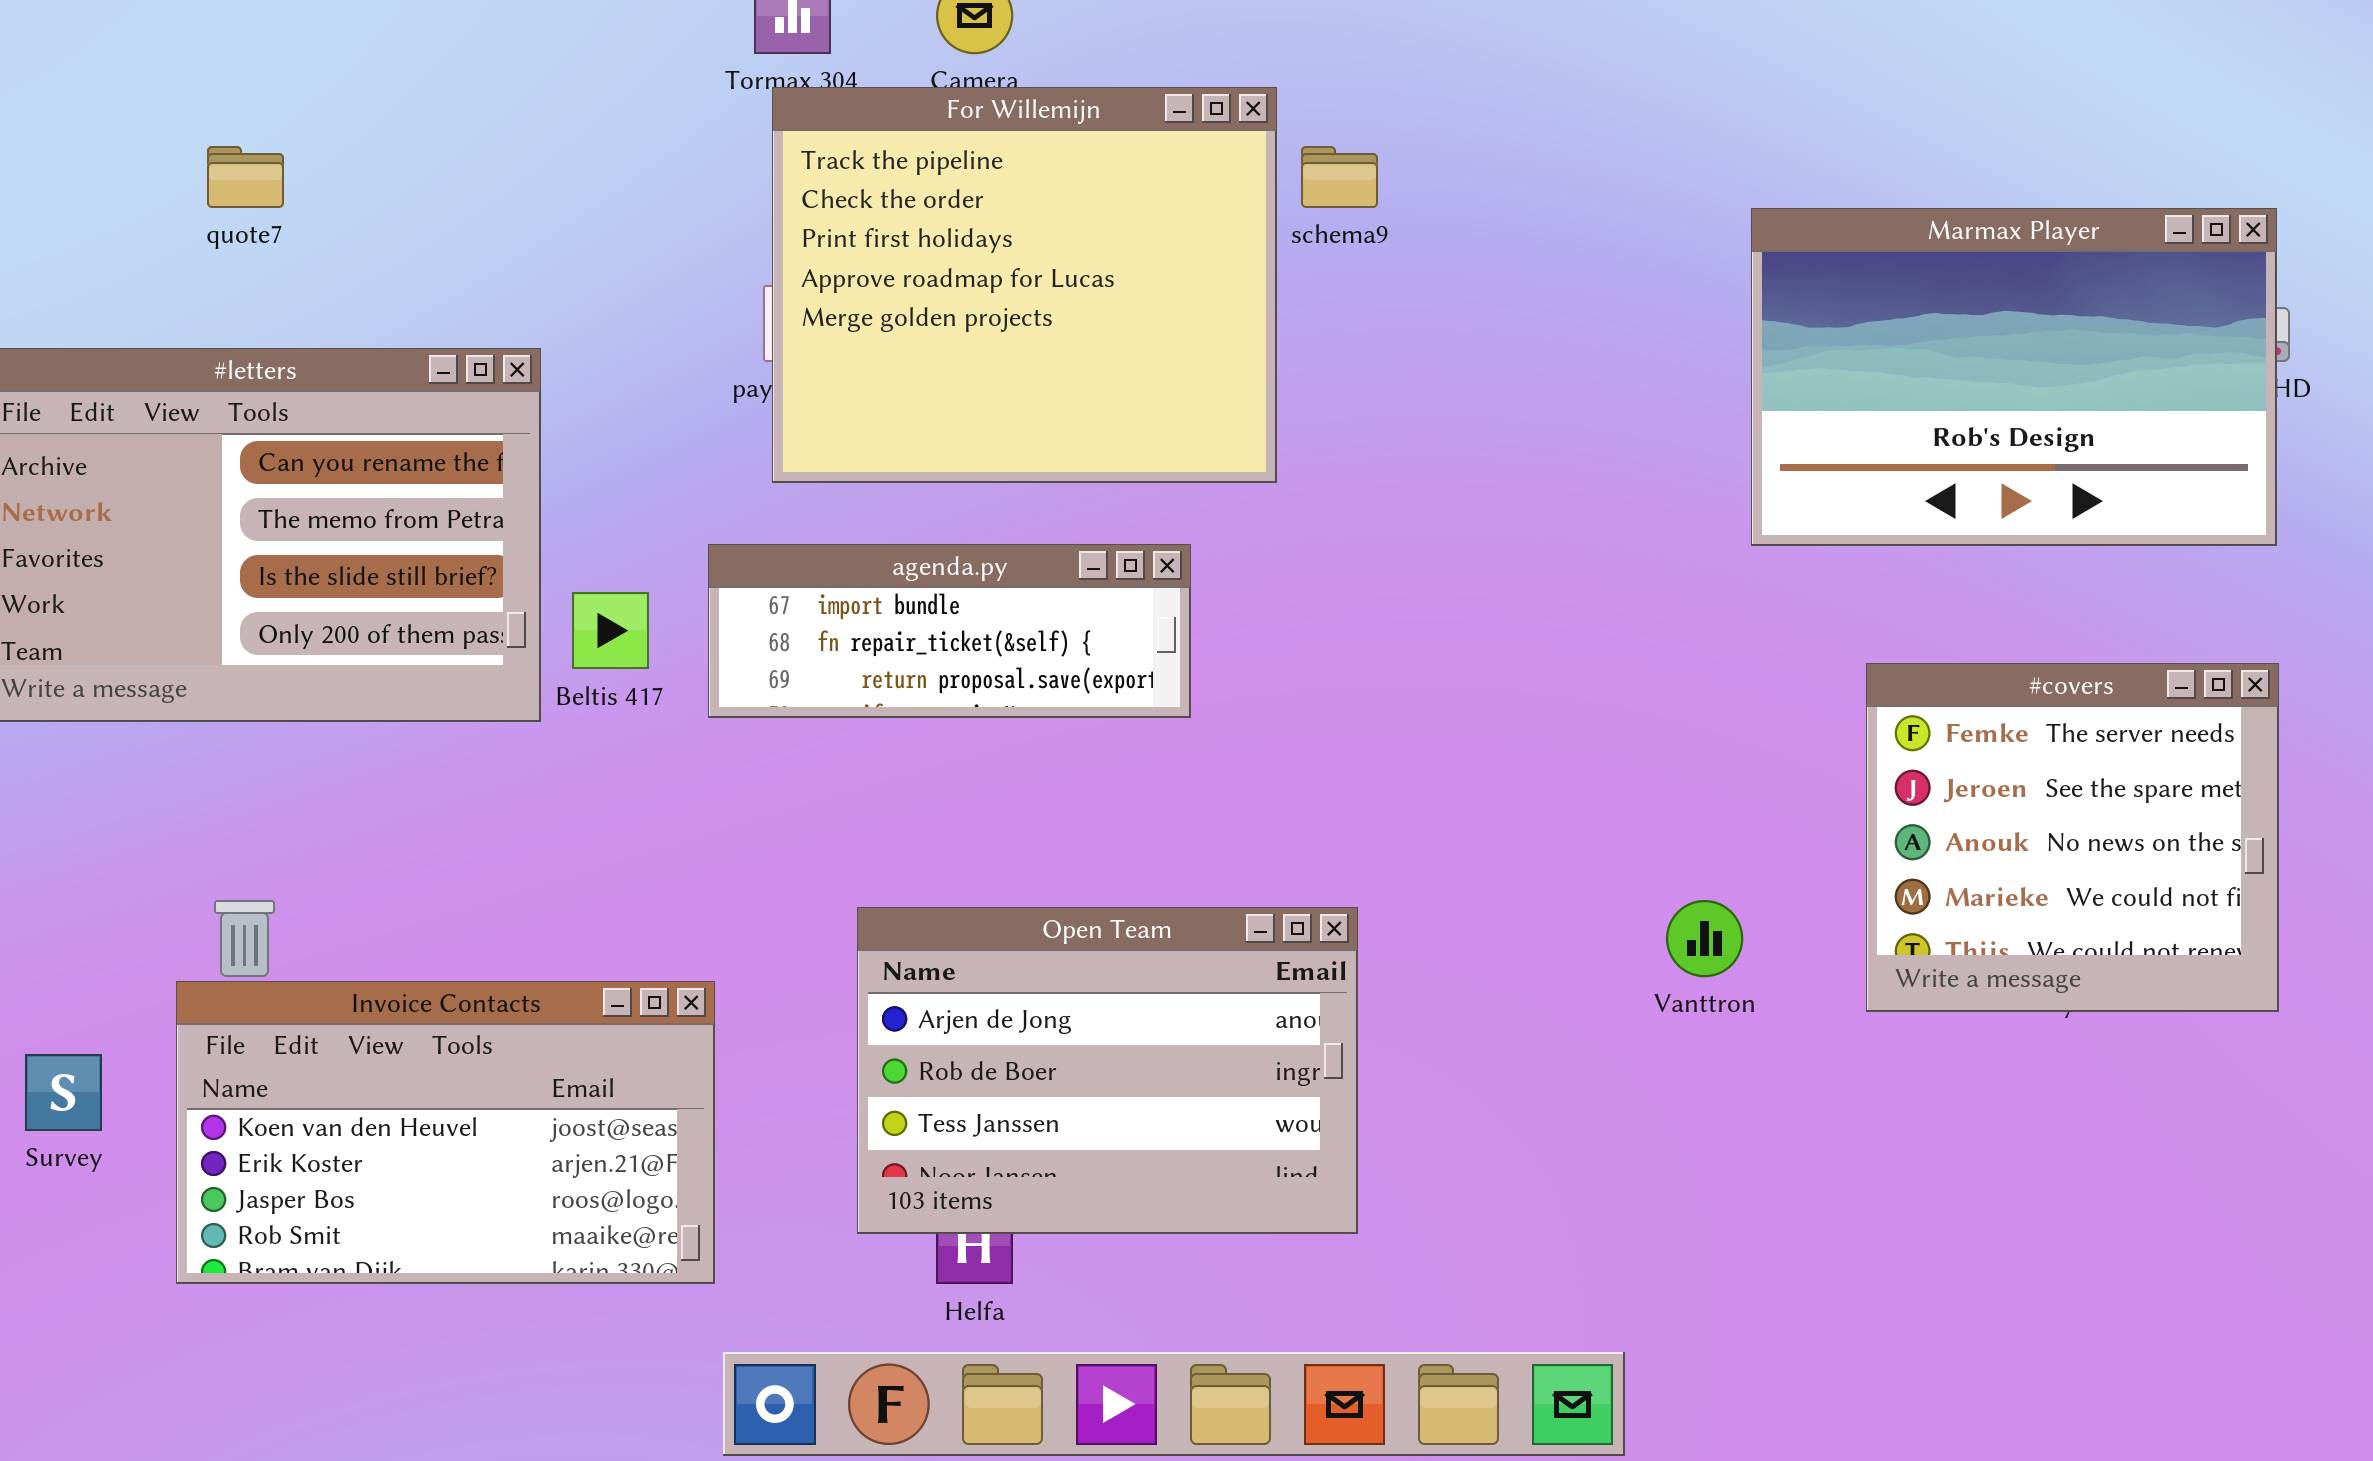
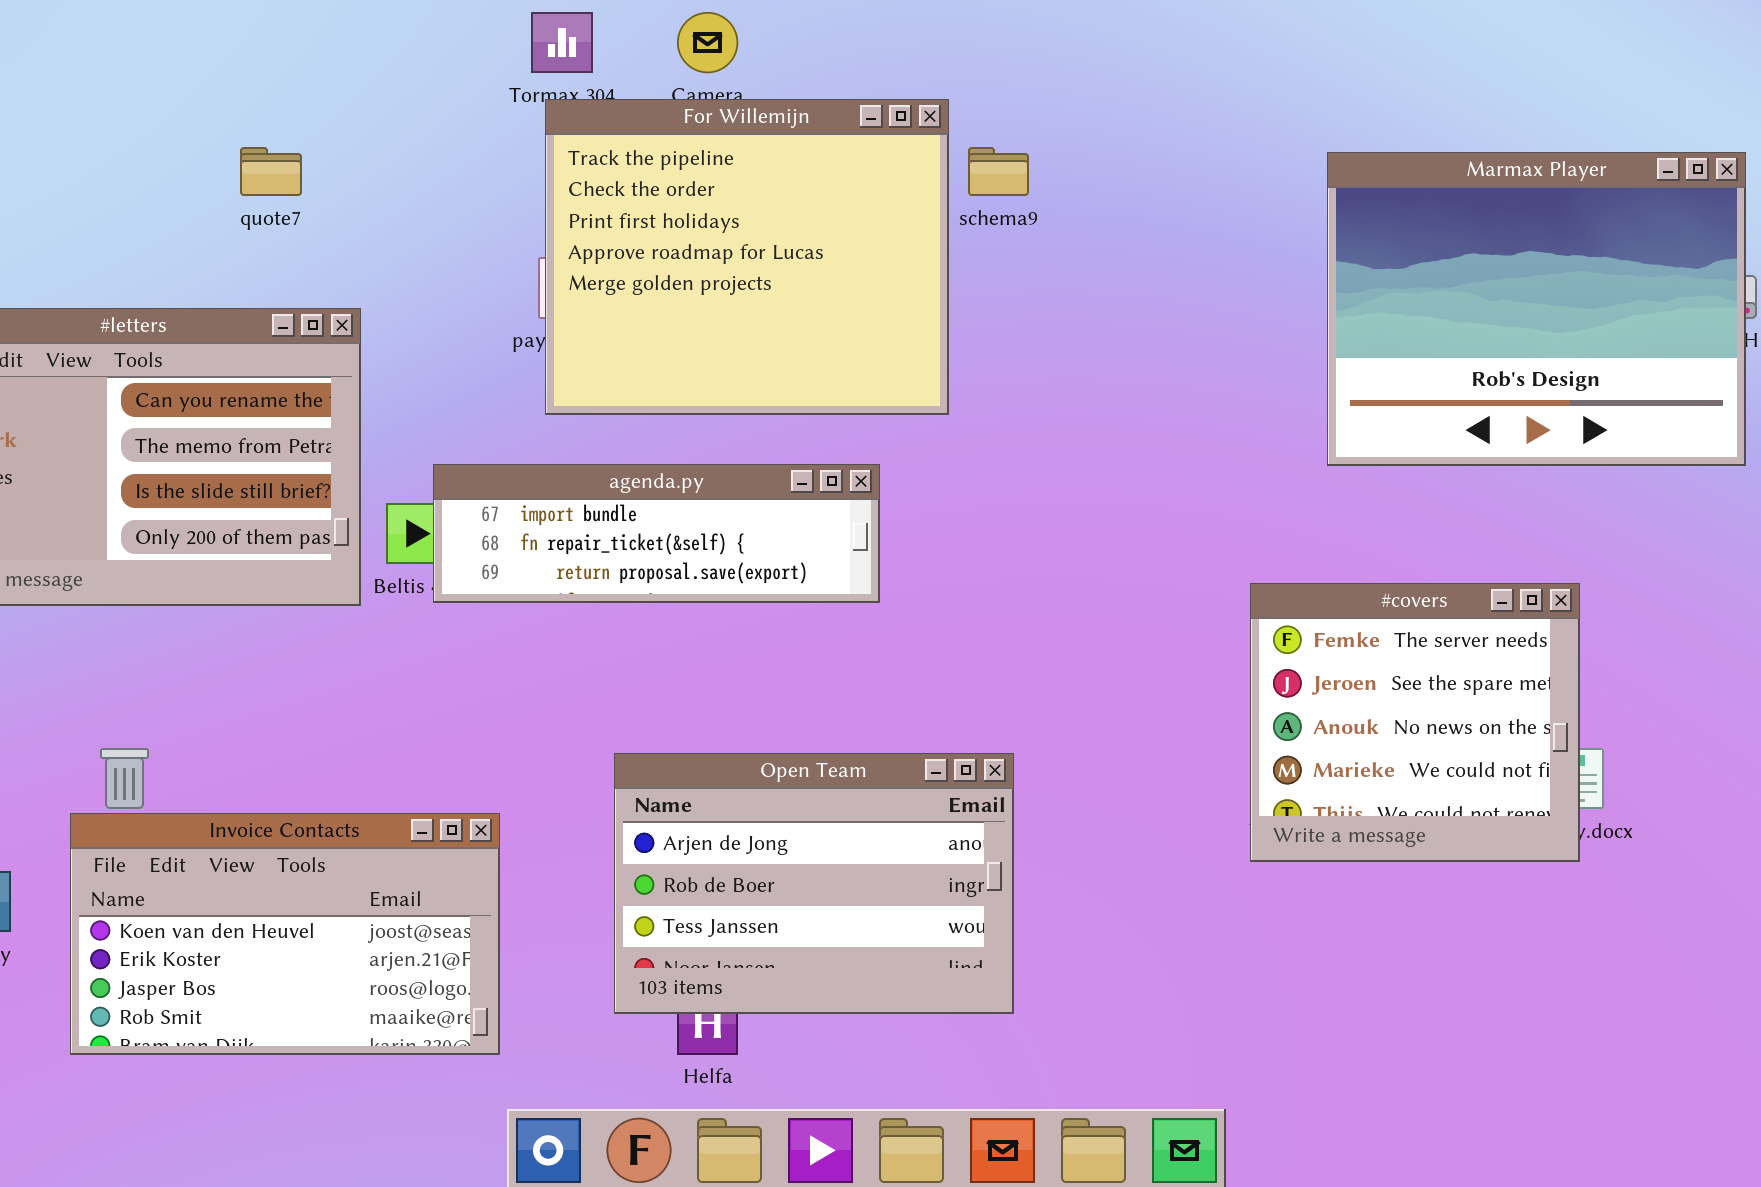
quote7: [207,146,284,208] -> [240,147,302,196], moved
Marmax Player: [1751,208,2277,546] -> [1327,152,1746,466], resized
agenda.py: [708,544,1191,718] -> [433,464,880,603], resized
#covers: [1866,663,2279,1012] -> [1250,583,1580,862], moved

